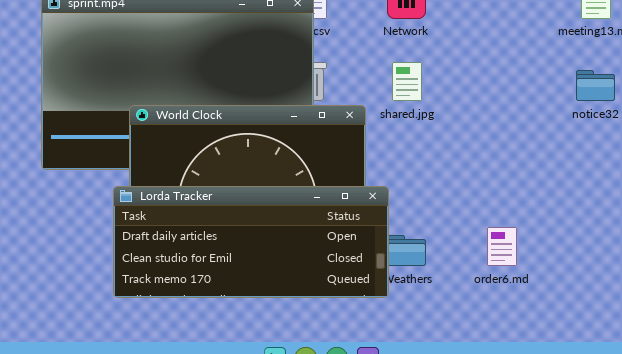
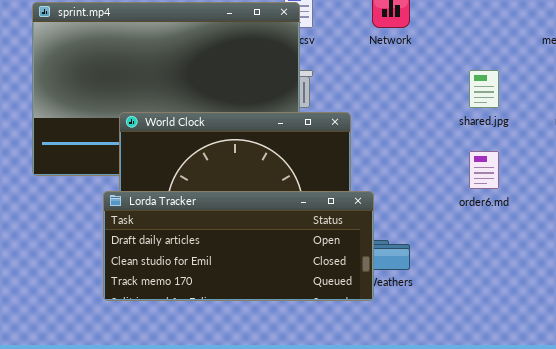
shared.jpg: [392,62,422,101] -> [469,70,499,108], moved
order6.md: [487,227,517,266] -> [469,151,499,189], moved

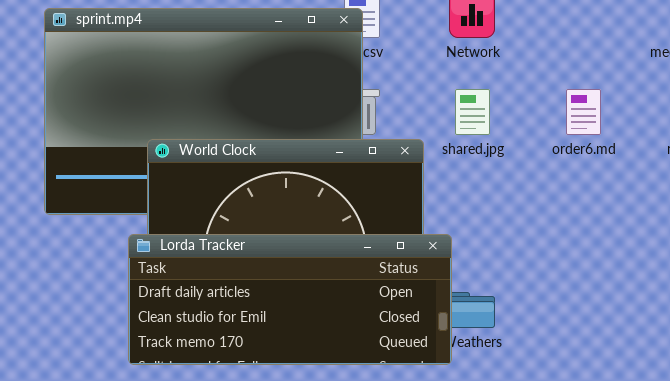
shared.jpg: [469,70,499,108] -> [455,89,490,135], moved
order6.md: [469,151,499,189] -> [566,89,601,135], moved

